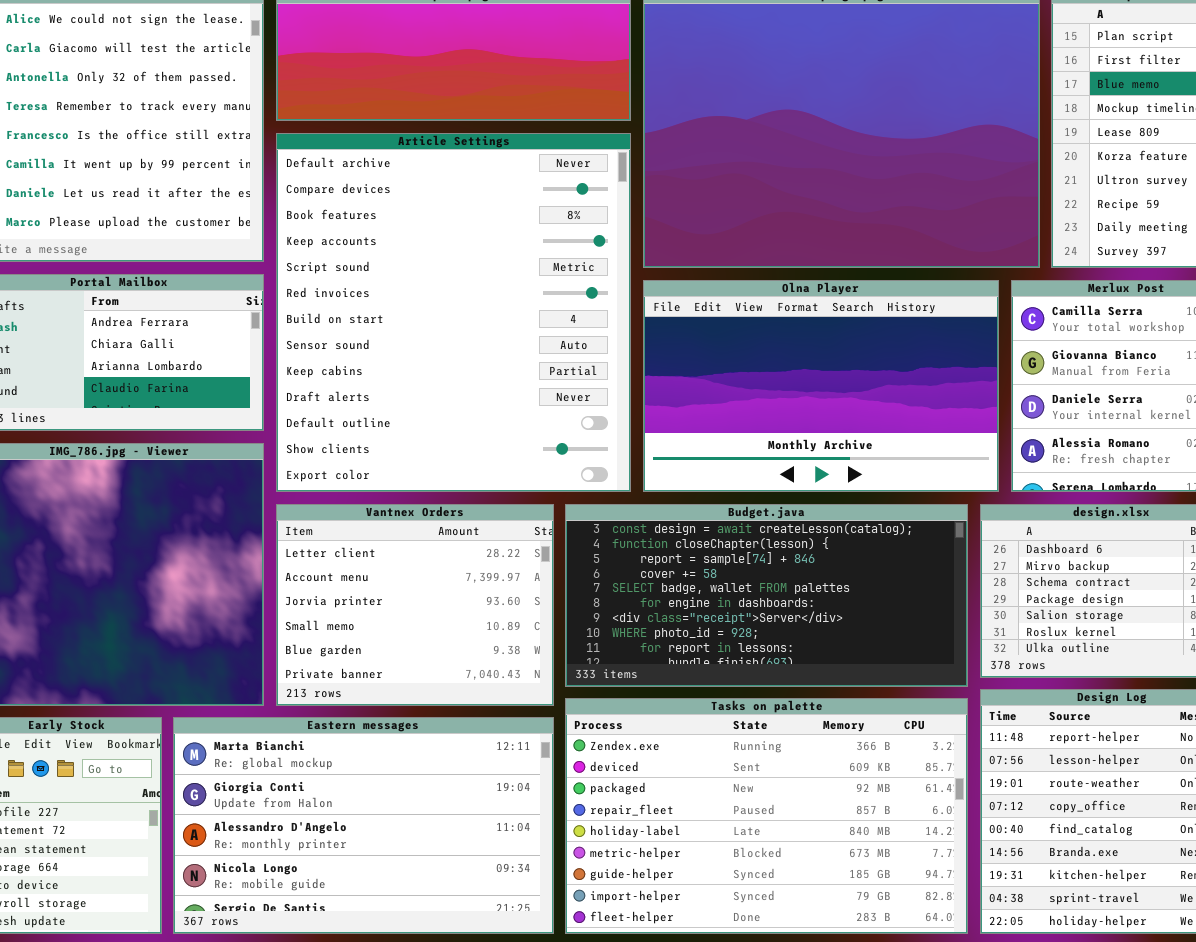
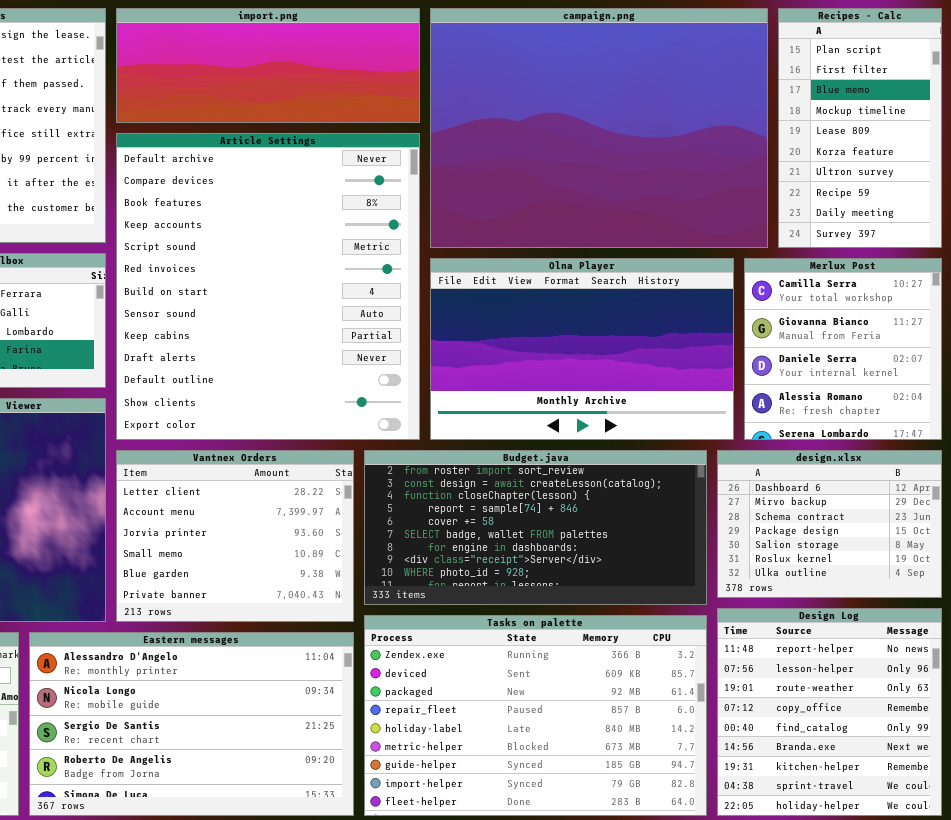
Budget.java: [565,504,968,687] -> [364,450,707,605], scrolled up 1 row
Eastern messages: [173,717,554,934] -> [29,632,354,816], scrolled down 2 rows

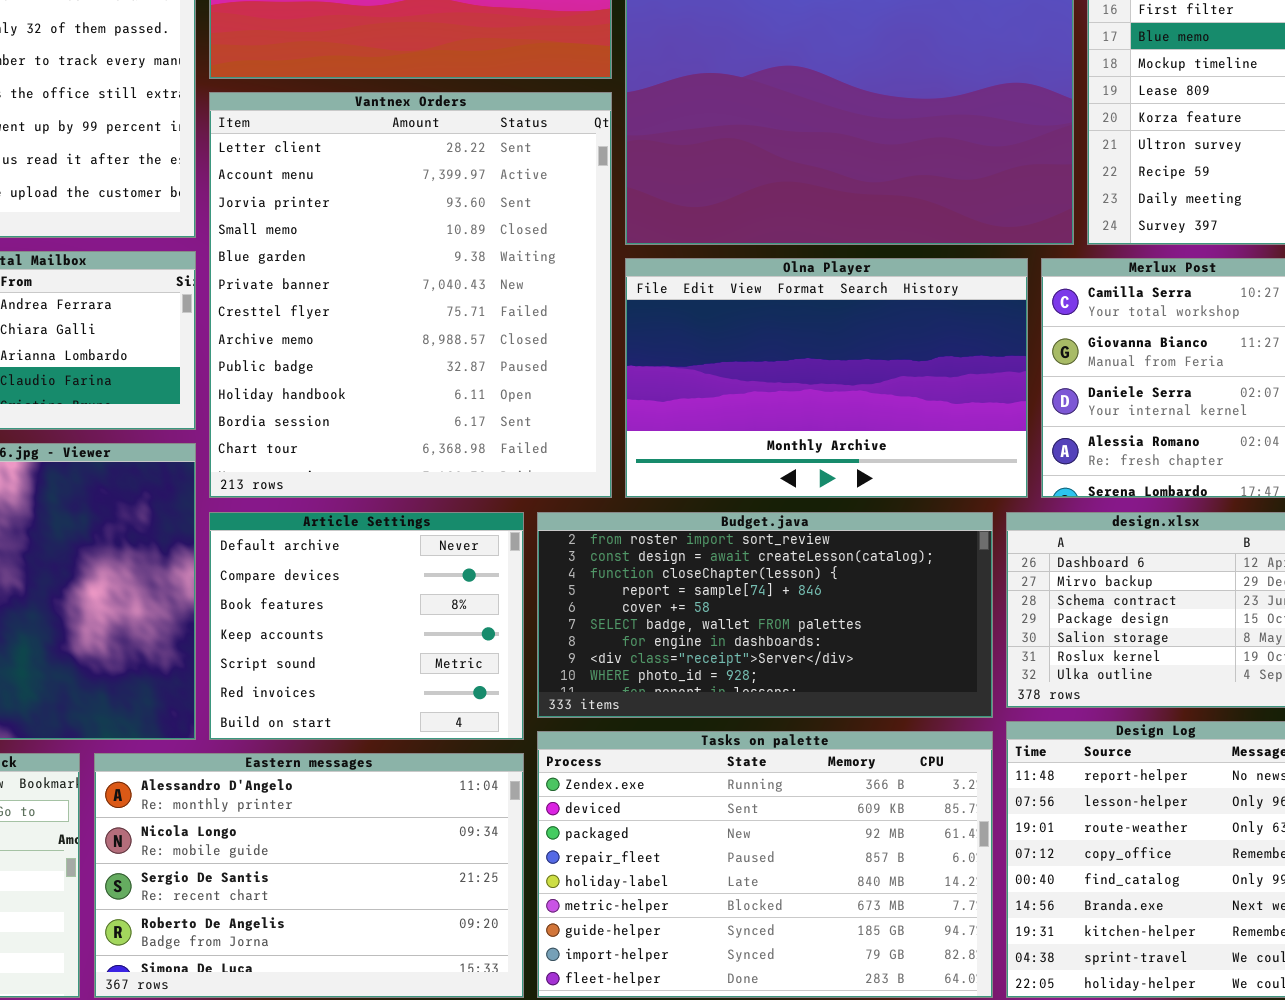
Article Settings: [116,133,420,440] -> [209,512,524,740], moved, resized
Vantnex Orders: [116,450,354,622] -> [209,92,612,498], moved, resized

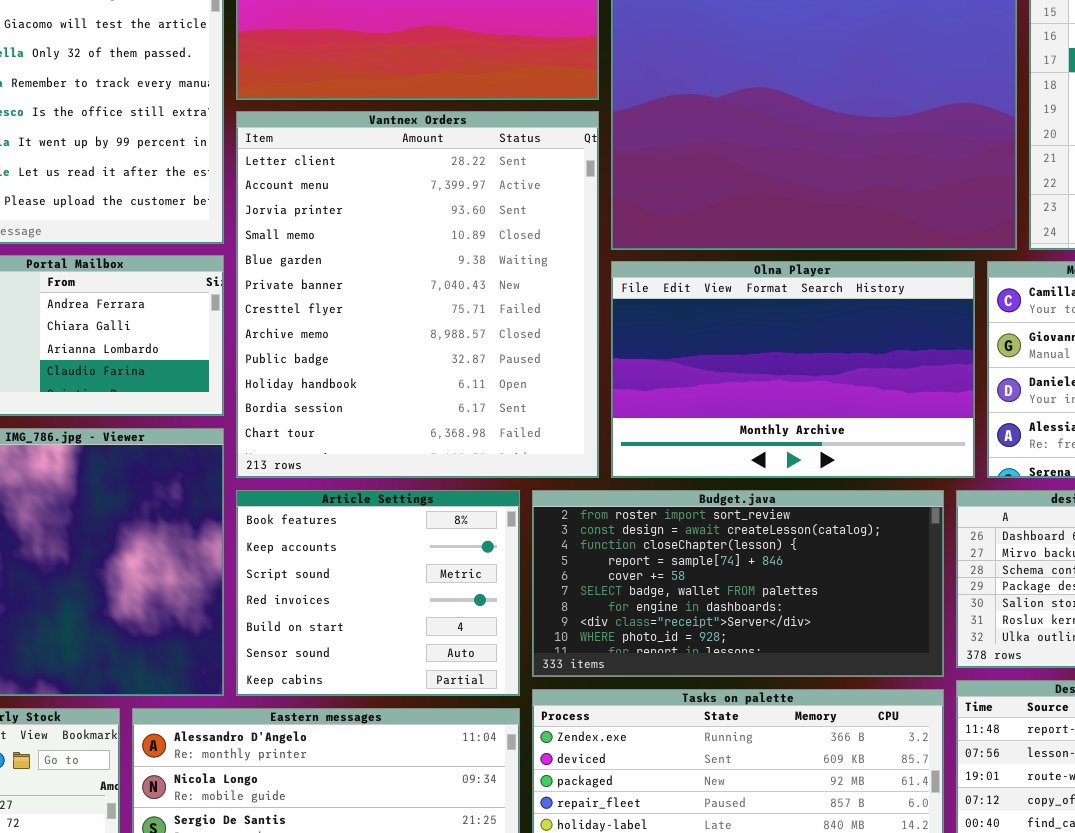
Article Settings: [209,512,524,740] -> [236,490,520,696], scrolled down 2 rows

